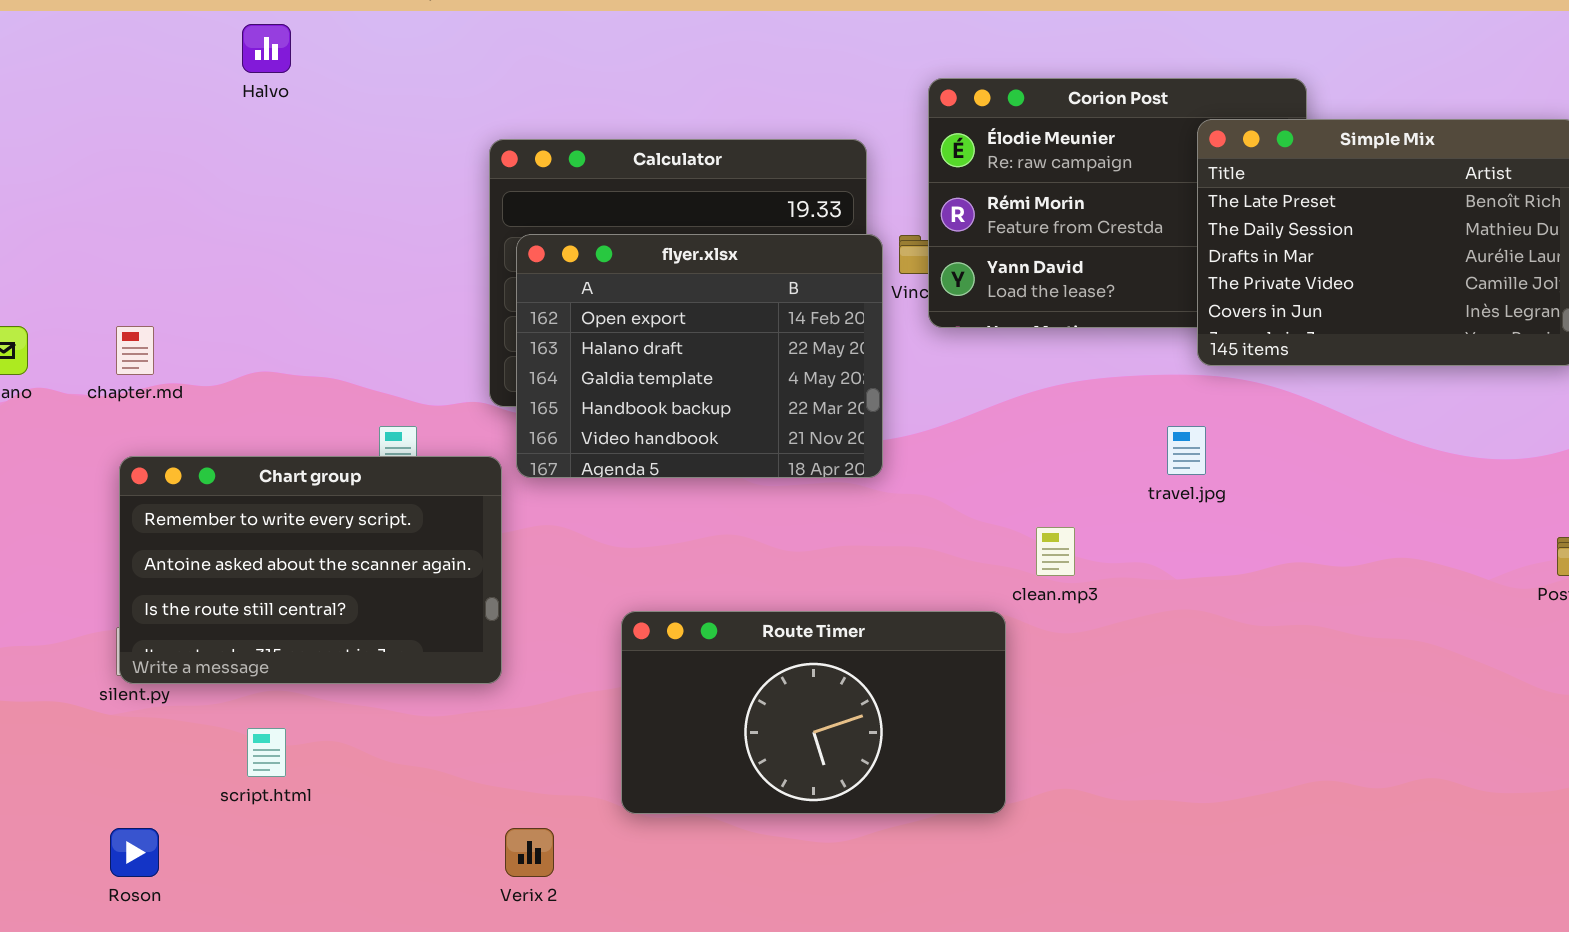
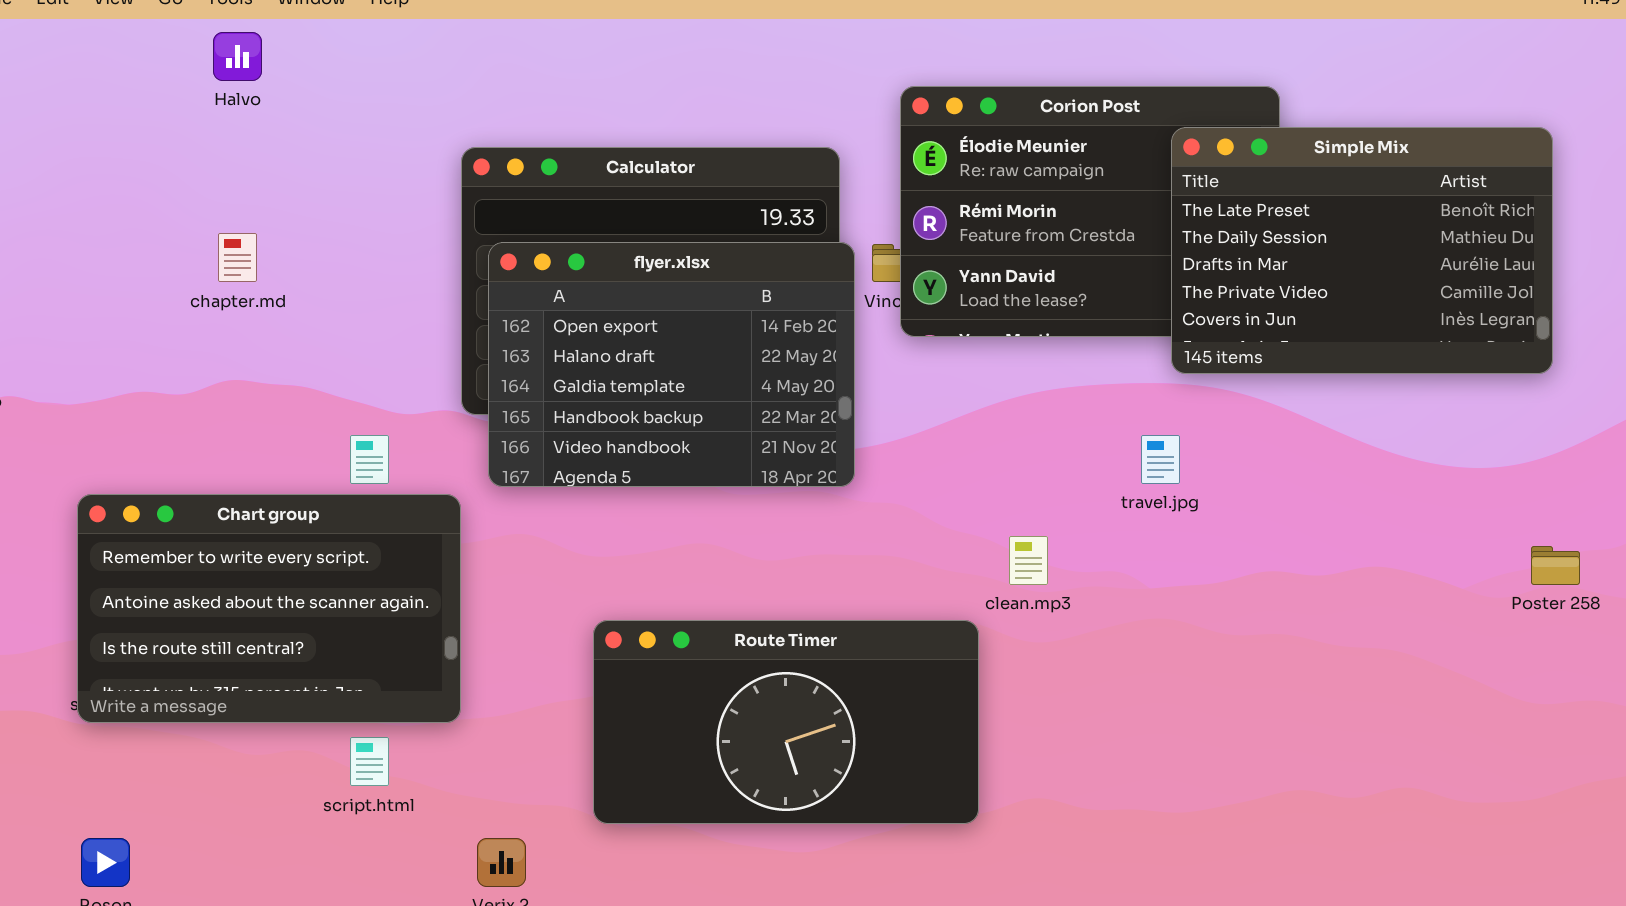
chapter.md: [116,326,154,375] -> [218,233,257,282], moved
Chart group: [119,456,502,684] -> [77,494,461,723], moved
script.html: [247,728,286,777] -> [350,737,389,786], moved

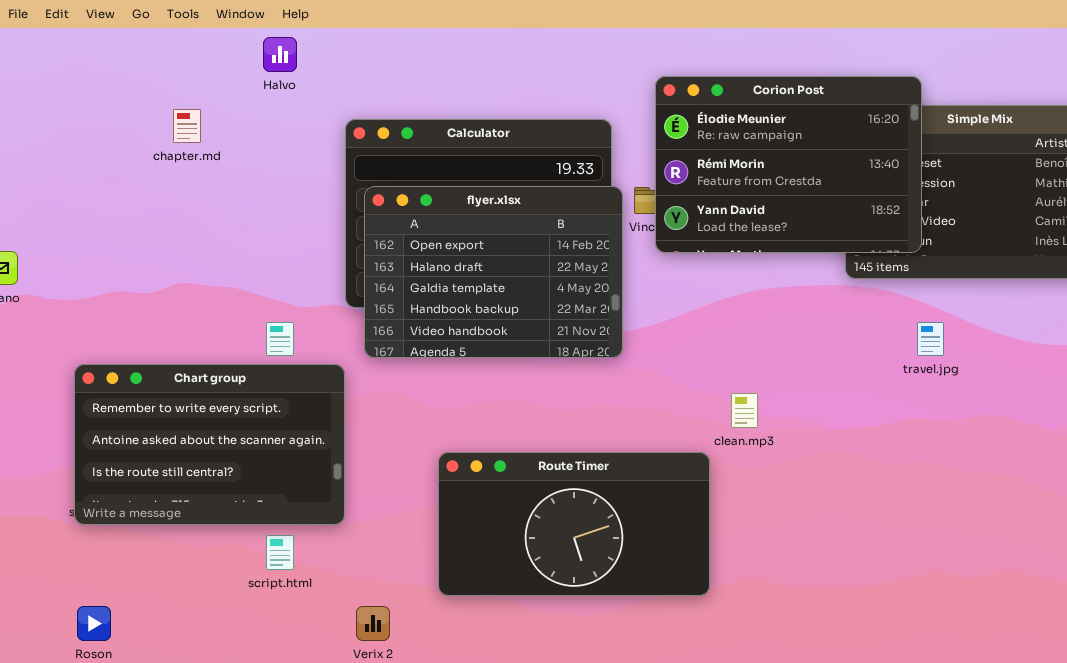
Halvo: [213,32,262,81] -> [263,37,297,72], moved
Corion Post: [900,86,1280,337] -> [655,76,922,253], raised
chapter.md: [218,233,257,282] -> [173,109,201,143], moved
travel.jpg: [1141,435,1180,484] -> [917,322,944,356], moved

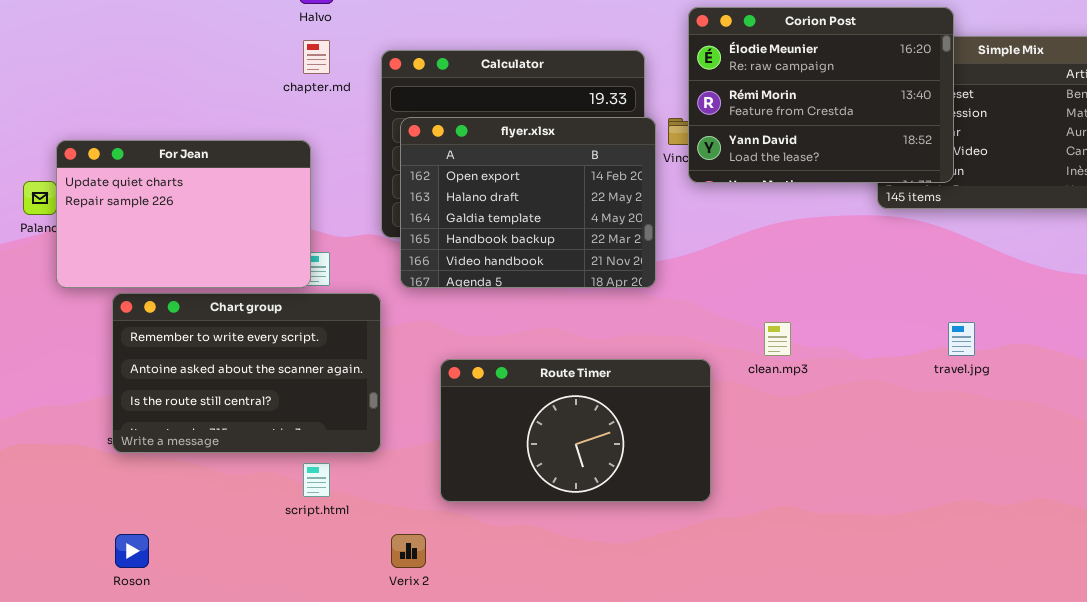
chapter.md: [173,109,201,143] -> [303,40,330,74], moved
For Jean: none -> [56,140,311,288], opened
travel.jpg: [917,322,944,356] -> [948,322,975,356], moved
Route Timer: [438,452,710,596] -> [440,359,711,502], moved

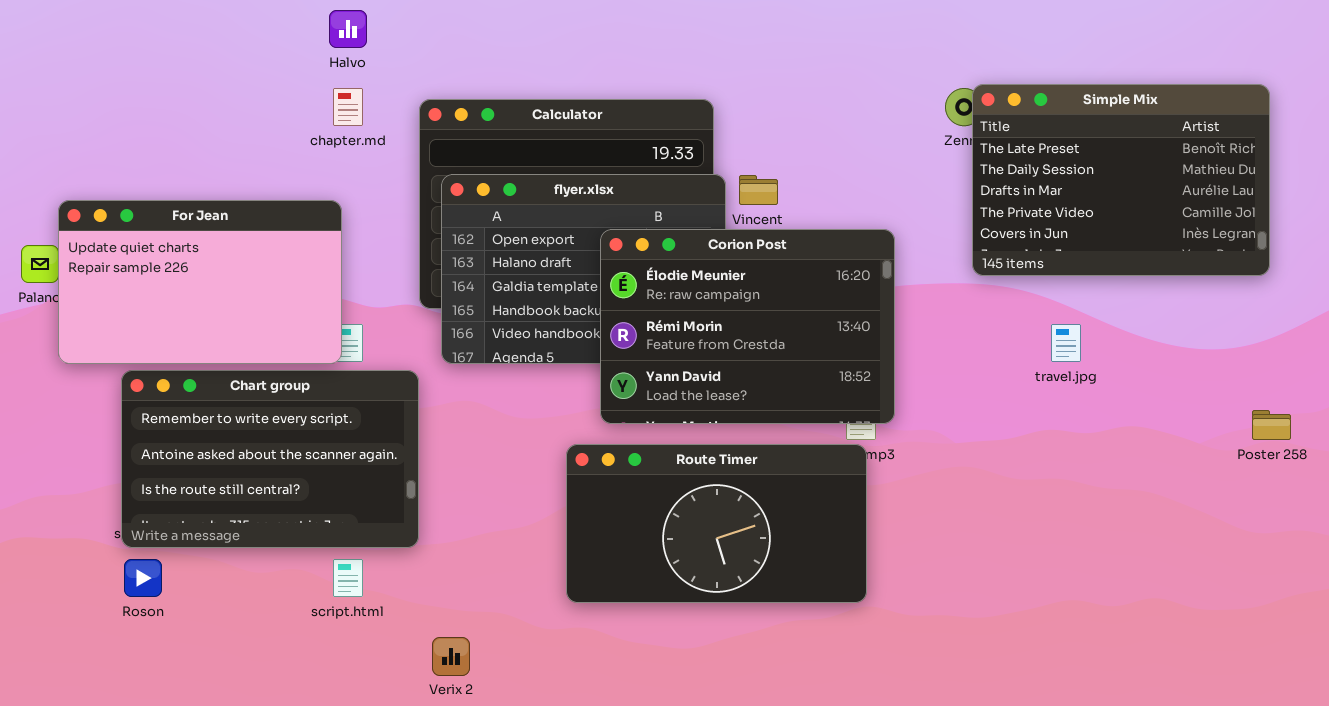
Corion Post: [688,7,954,183] -> [600,229,895,424], moved
travel.jpg: [948,322,975,356] -> [1051,324,1081,362], moved
Route Timer: [440,359,711,502] -> [566,444,867,603], moved
Roson: [115,534,149,568] -> [124,559,162,597], moved

